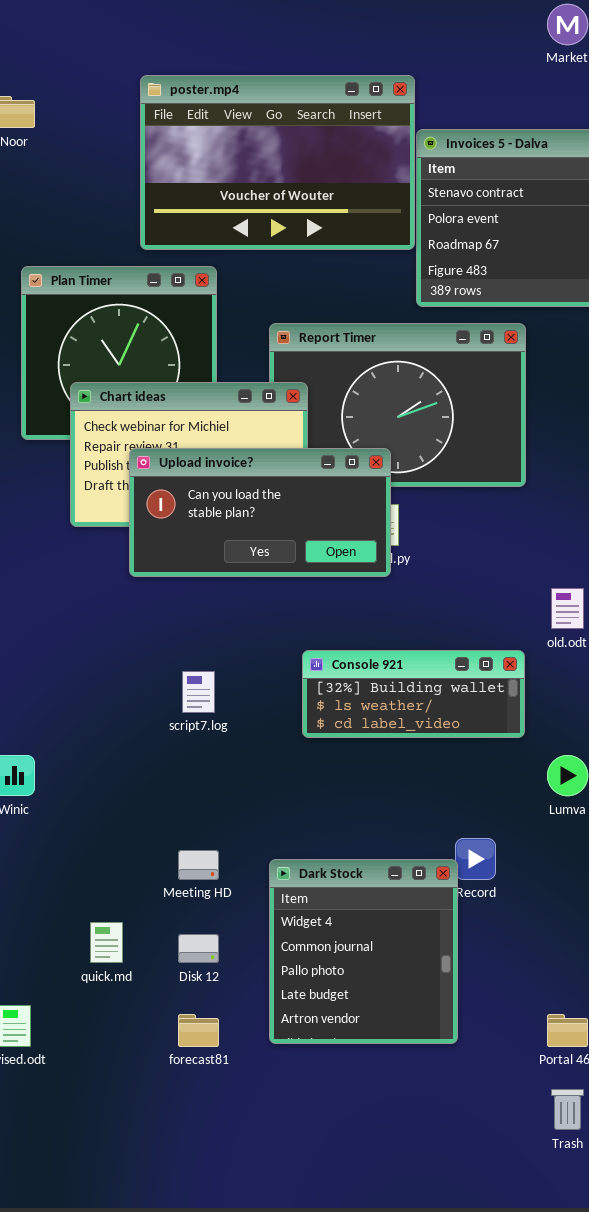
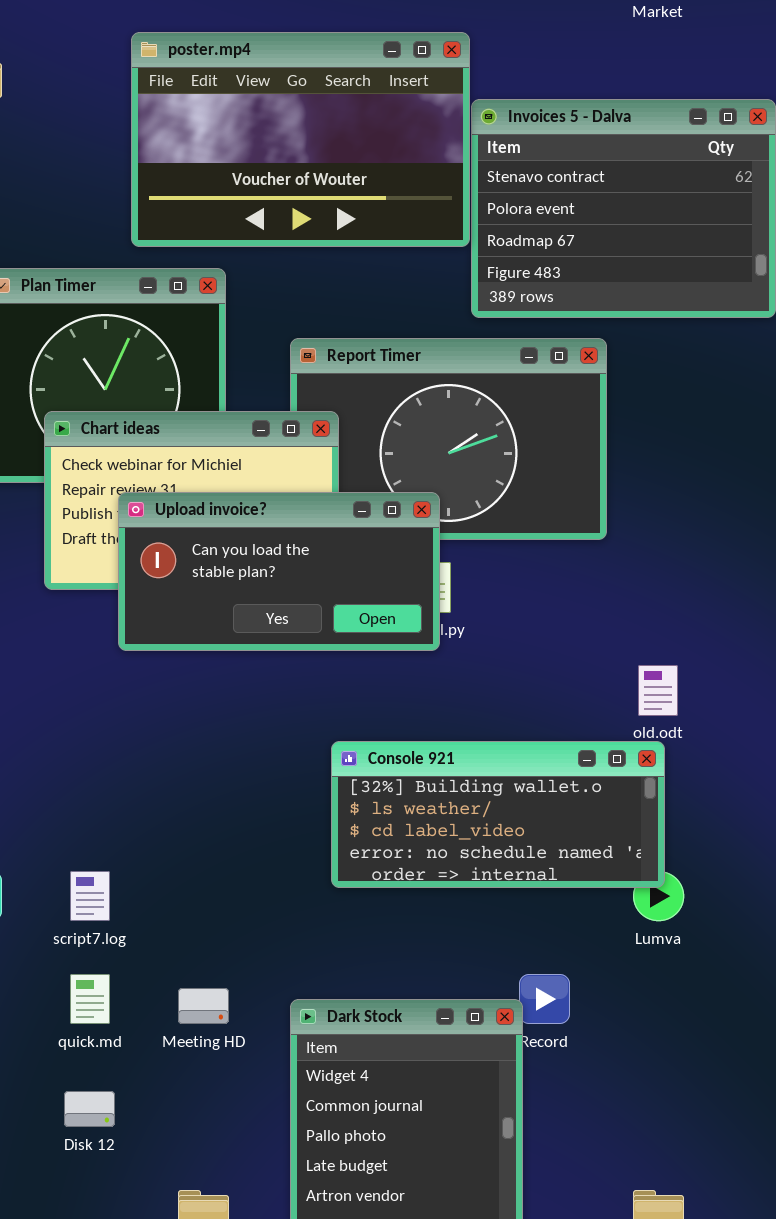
Console 921: [302,650,525,738] -> [331,741,665,888], resized
script7.log: [182,671,215,713] -> [70,871,110,921], moved
quick.md: [90,922,123,963] -> [70,974,110,1024], moved
Disk 12: [178,934,219,963] -> [64,1091,115,1127], moved

